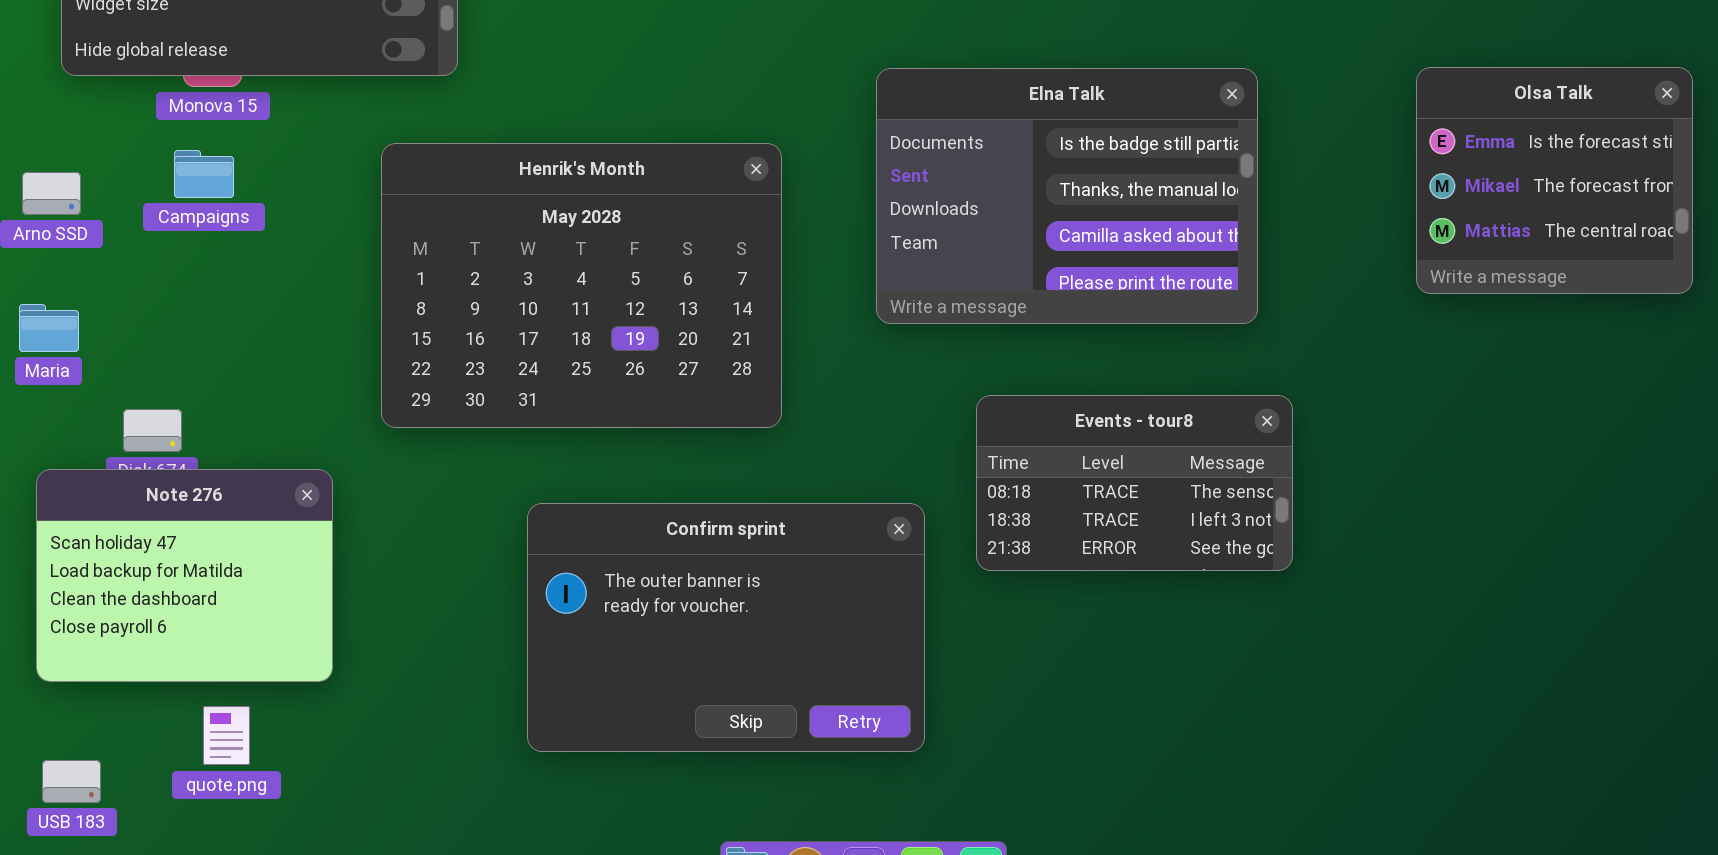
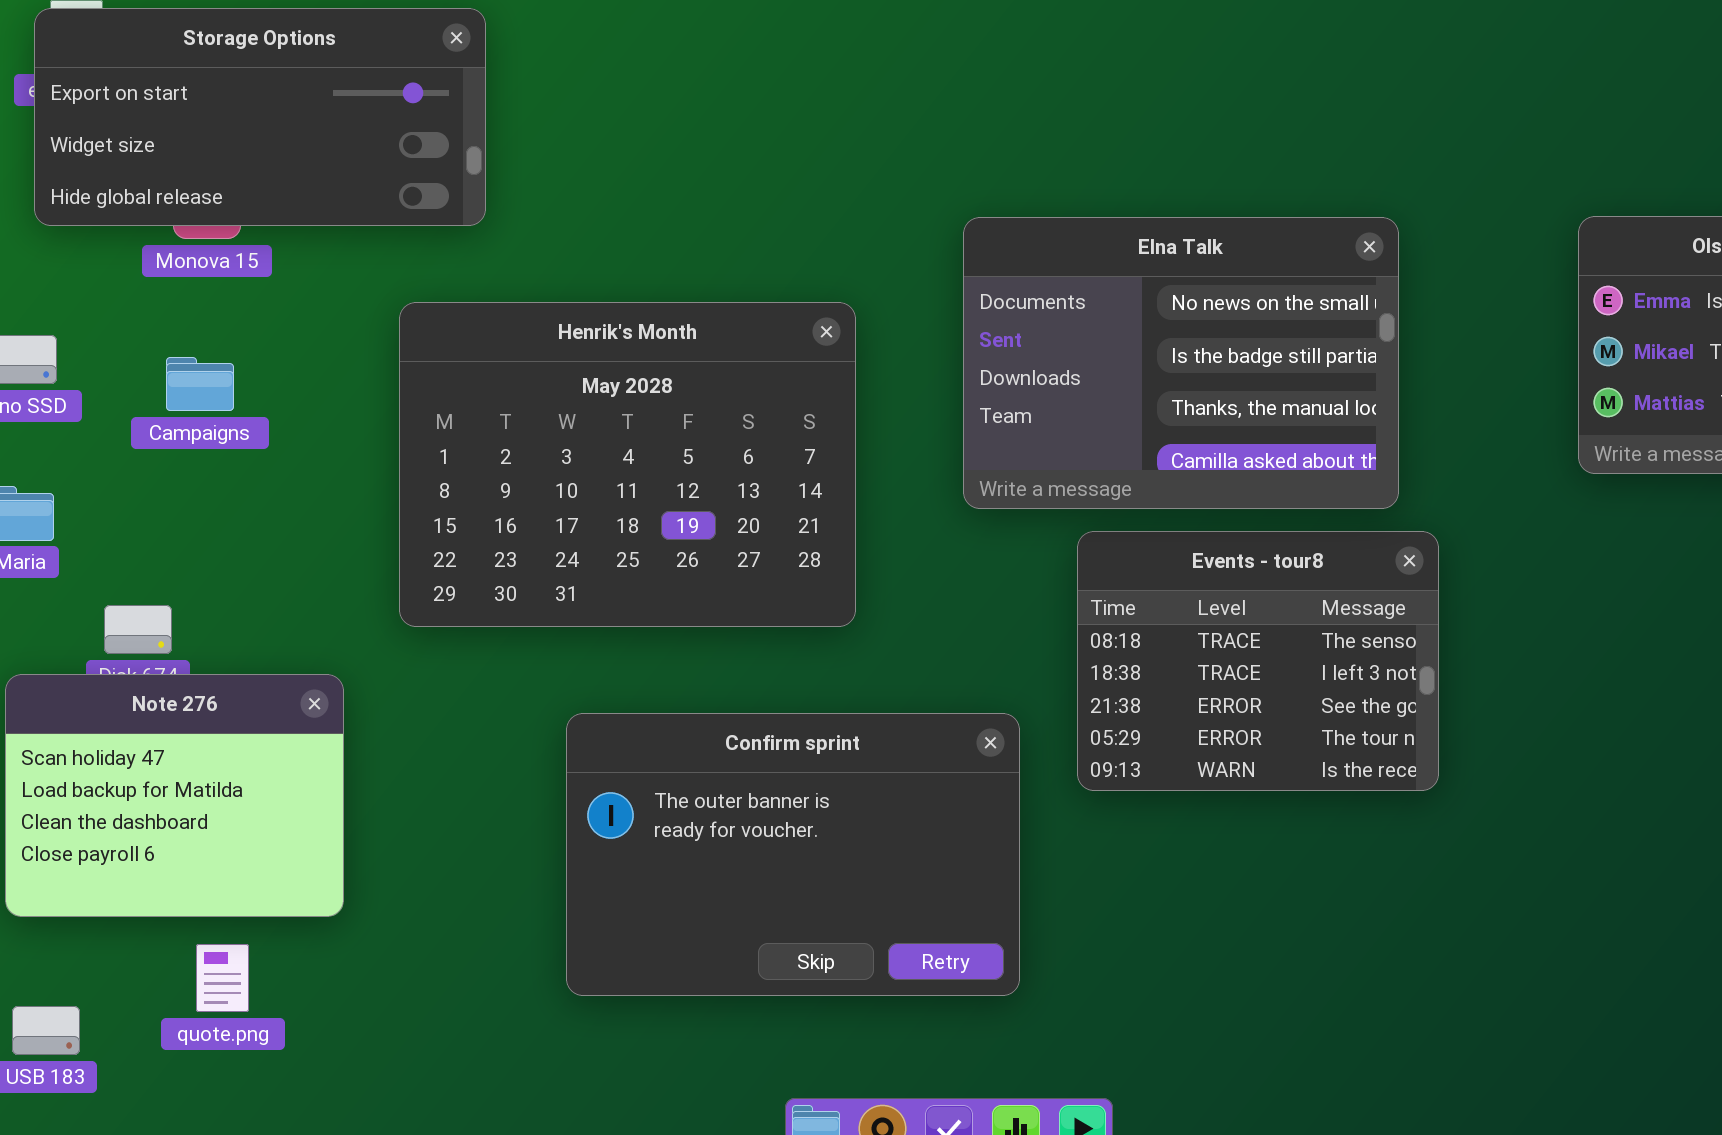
Elna Talk: [876,68,1258,324] -> [963,217,1399,509], scrolled up 1 row
Campaigns: [174,150,234,198] -> [166,357,234,411], moved
Events - tour8: [976,395,1293,571] -> [1077,531,1439,791], resized

